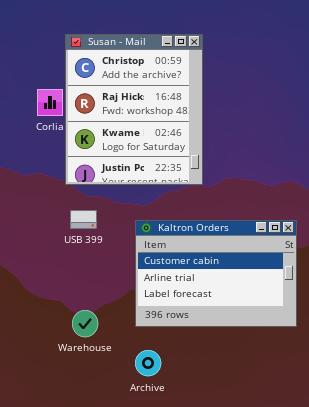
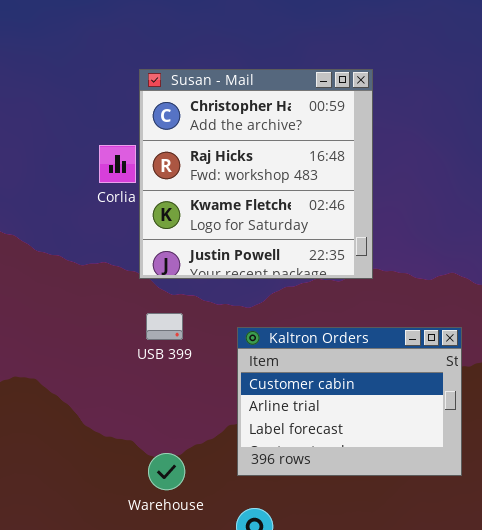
Susan - Mail: [65,34,203,185] -> [139,69,373,279], resized

